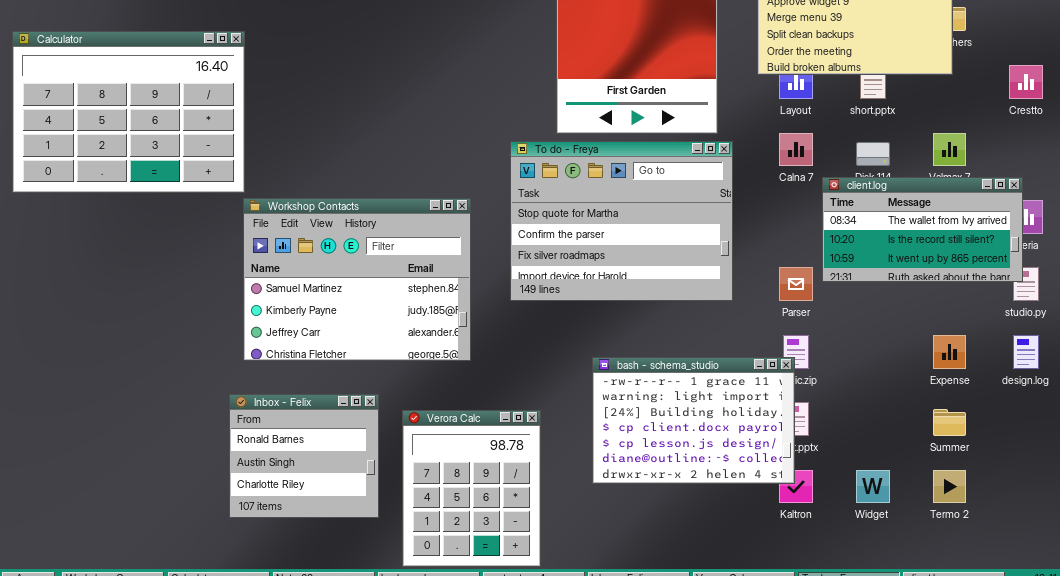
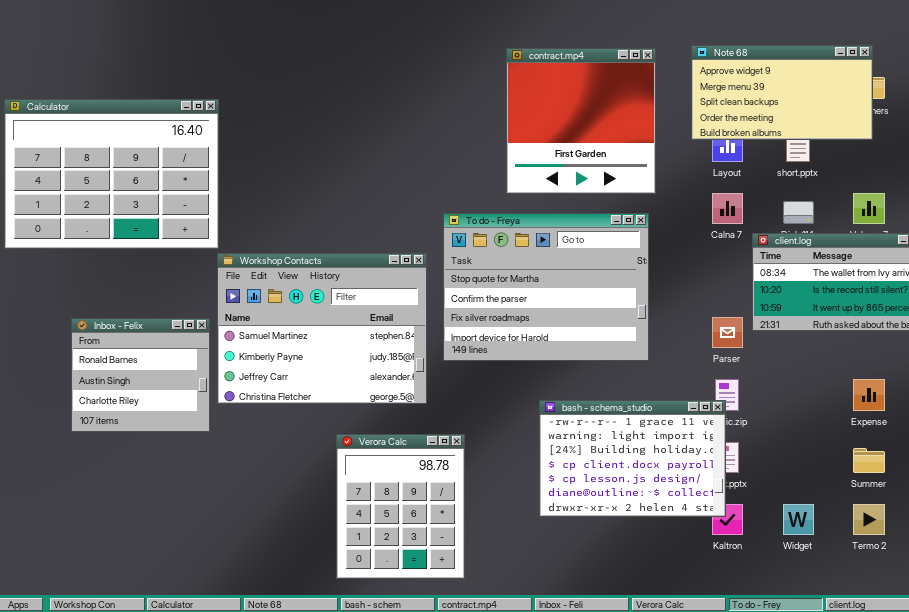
To do - Freya: [510,141,733,301] -> [443,213,649,361], moved
Inbox - Felix: [229,394,379,518] -> [71,318,210,432], moved
Verora Calc: [402,410,541,567] -> [336,434,465,579], moved

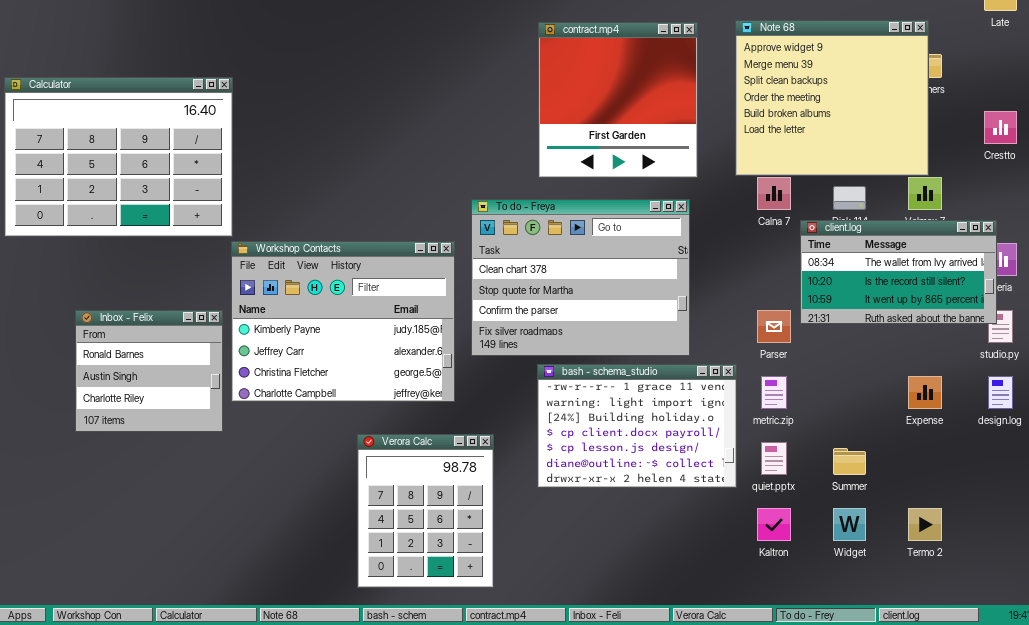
Note 68: [691,45,873,140] -> [735,20,929,176], resized
To do - Freya: [443,213,649,361] -> [471,199,690,356], scrolled up 1 row
Workshop Contacts: [217,253,427,404] -> [231,241,455,402], scrolled down 1 row
bash - schema_studio: [539,400,726,517] -> [537,364,737,488], moved
Summer: [853,448,885,473] -> [833,448,866,475], moved

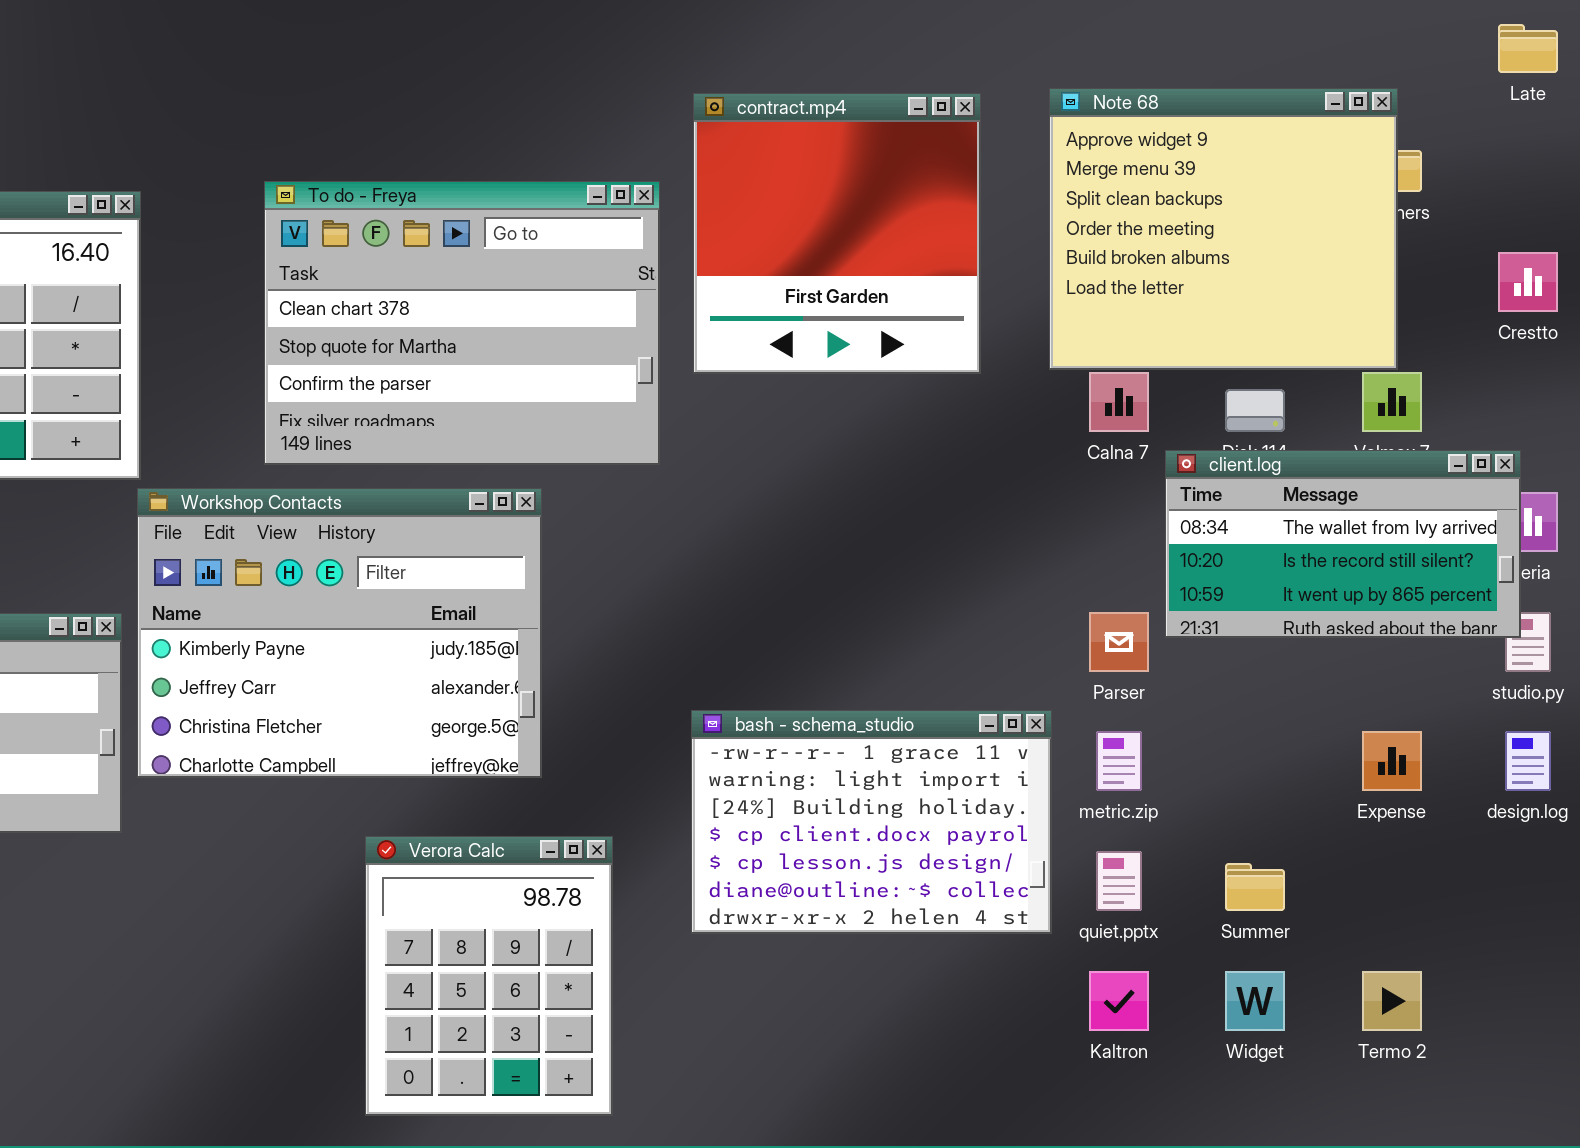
To do - Freya: [471,199,690,356] -> [264,181,660,465], moved

